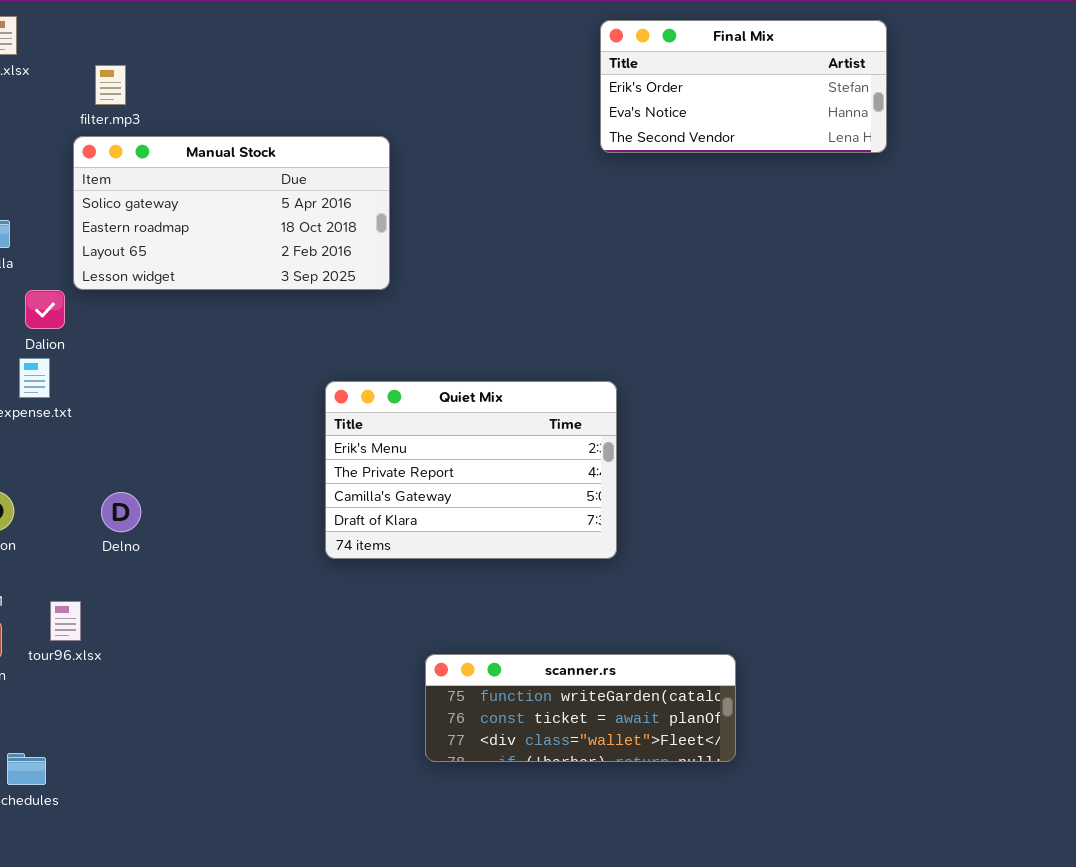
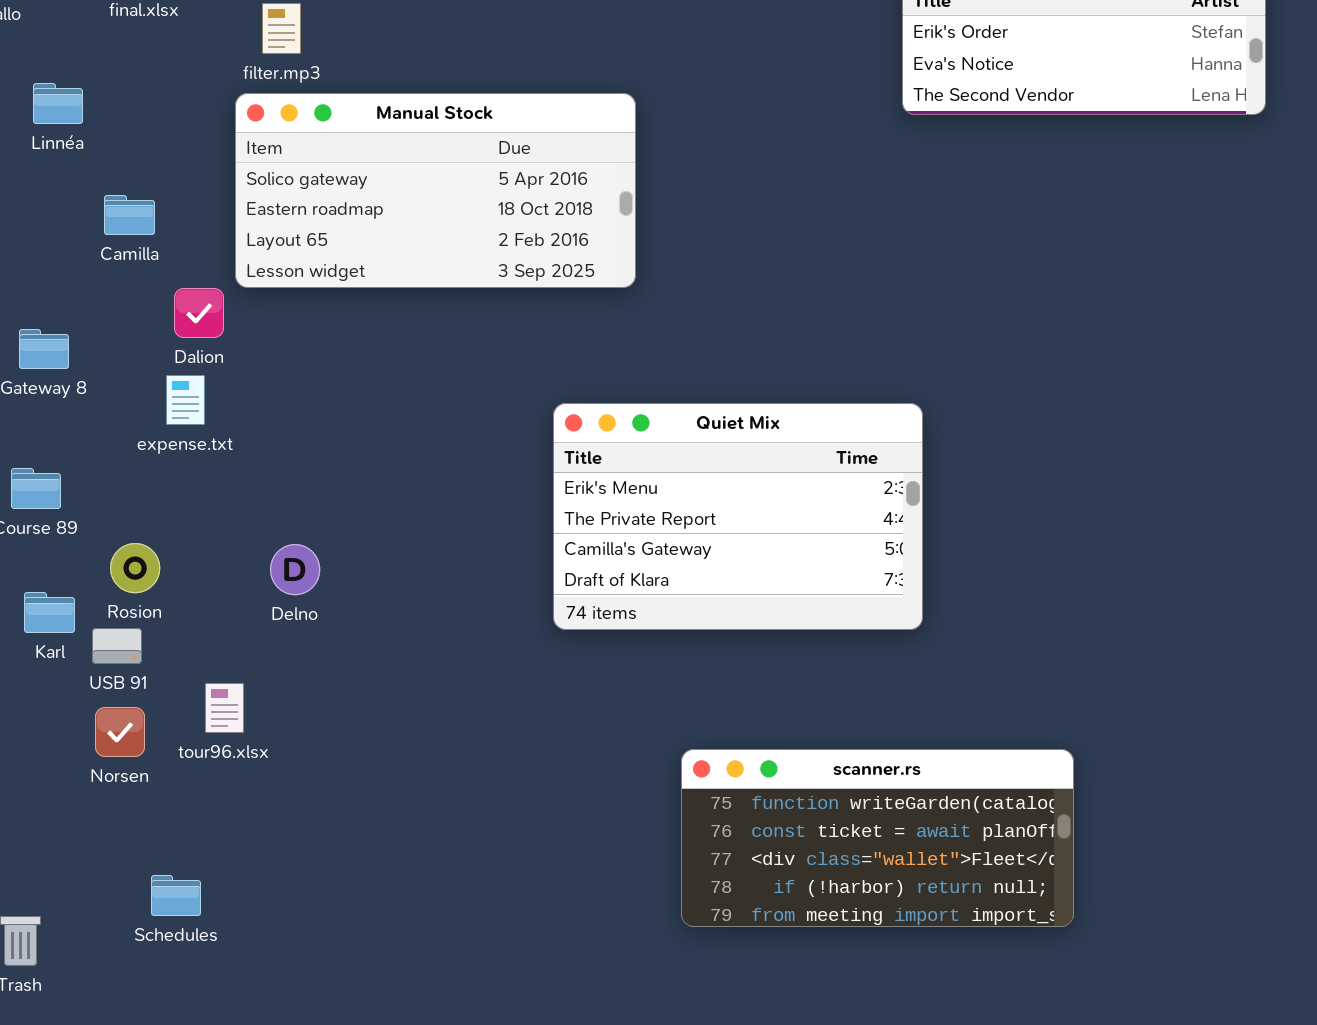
scanner.rs: [425,654,736,762] -> [681,749,1074,927], resized

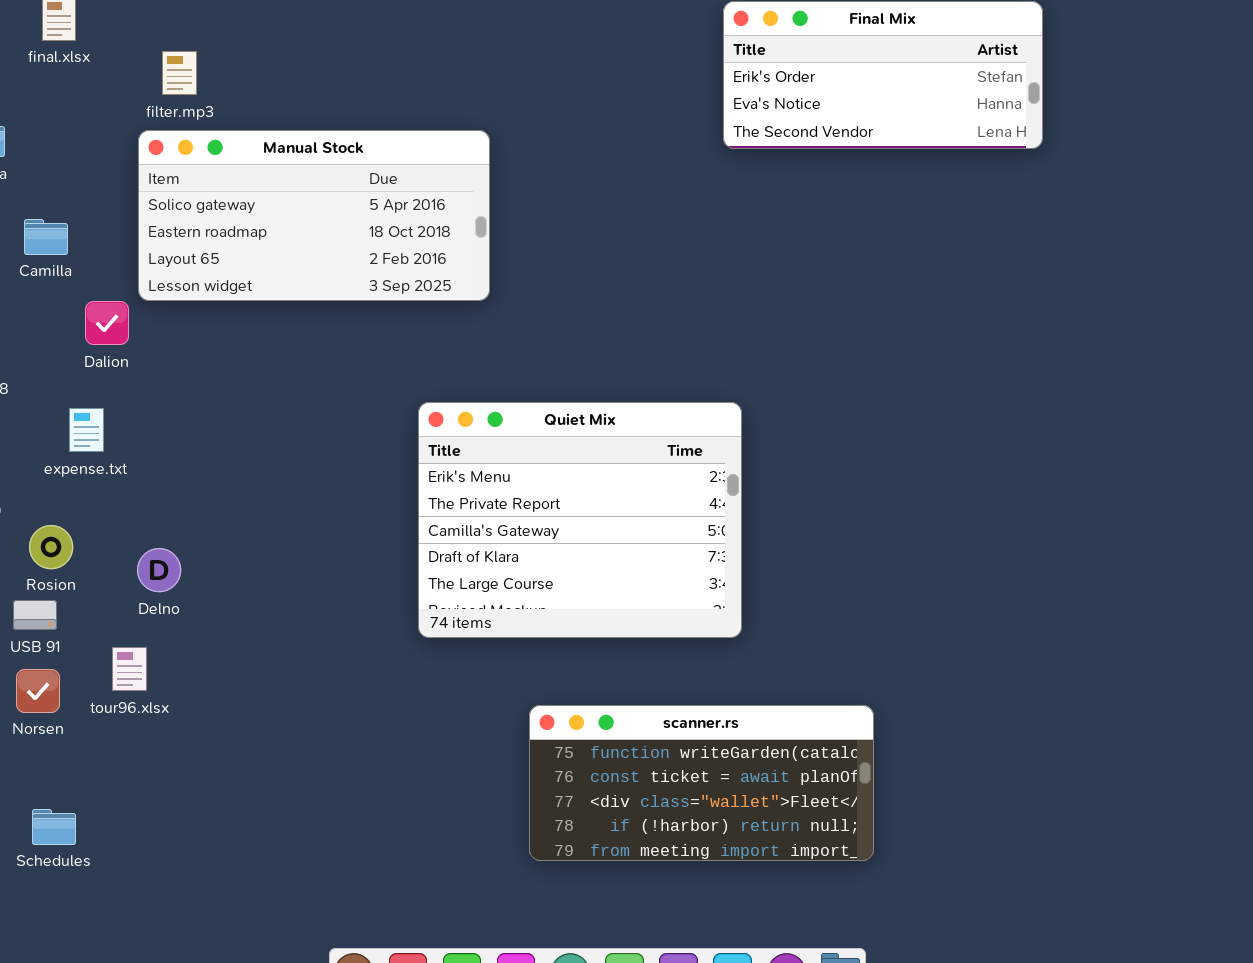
expense.txt: [166,375,205,425] -> [69,408,104,452], moved
Quiet Mix: [553,403,923,630] -> [418,402,742,638], resized
Delno: [270,544,320,595] -> [137,548,181,592], moved
Schedules: [151,875,201,916] -> [32,809,76,845], moved

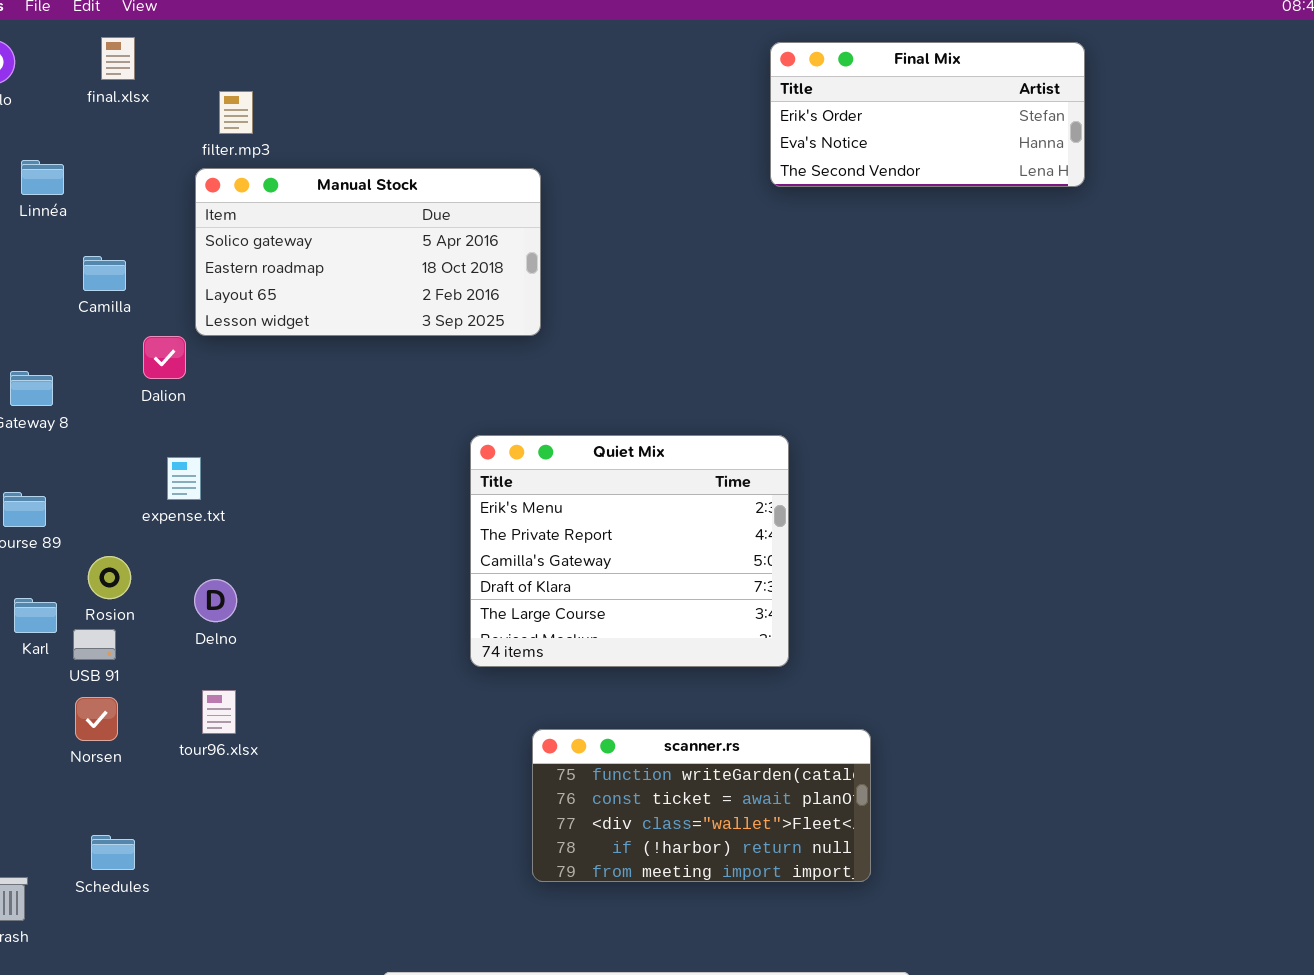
expense.txt: [69,408,104,452] -> [167,457,201,500], moved
tour96.xlsx: [112,647,147,691] -> [202,690,236,734], moved
scanner.rs: [529,705,874,861] -> [532,729,871,882], moved

